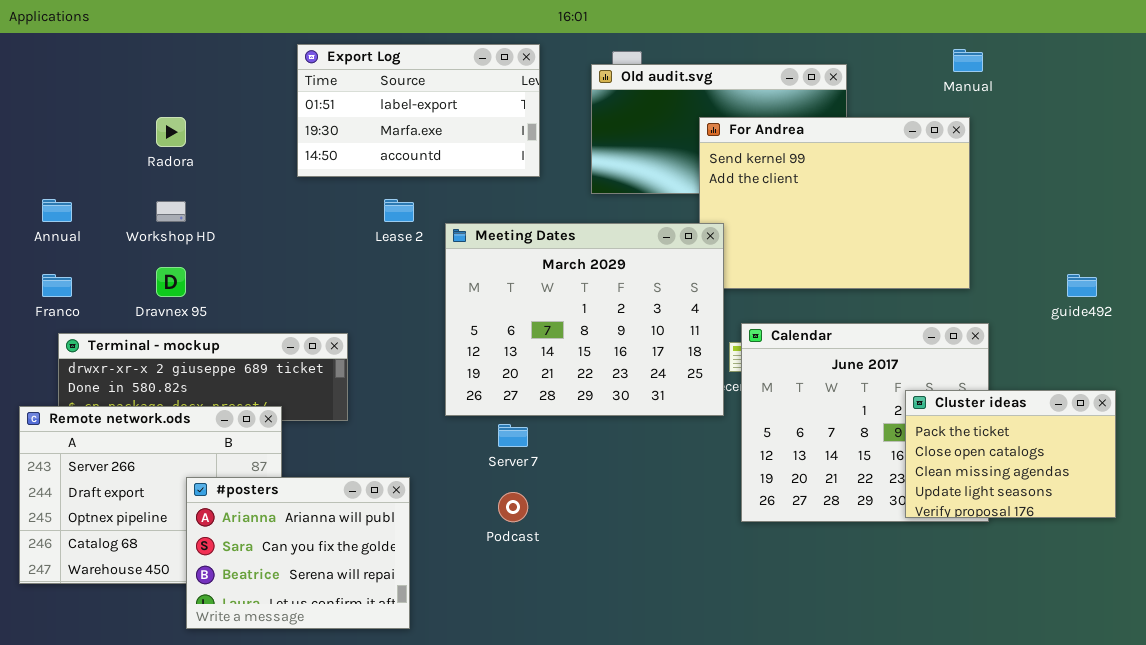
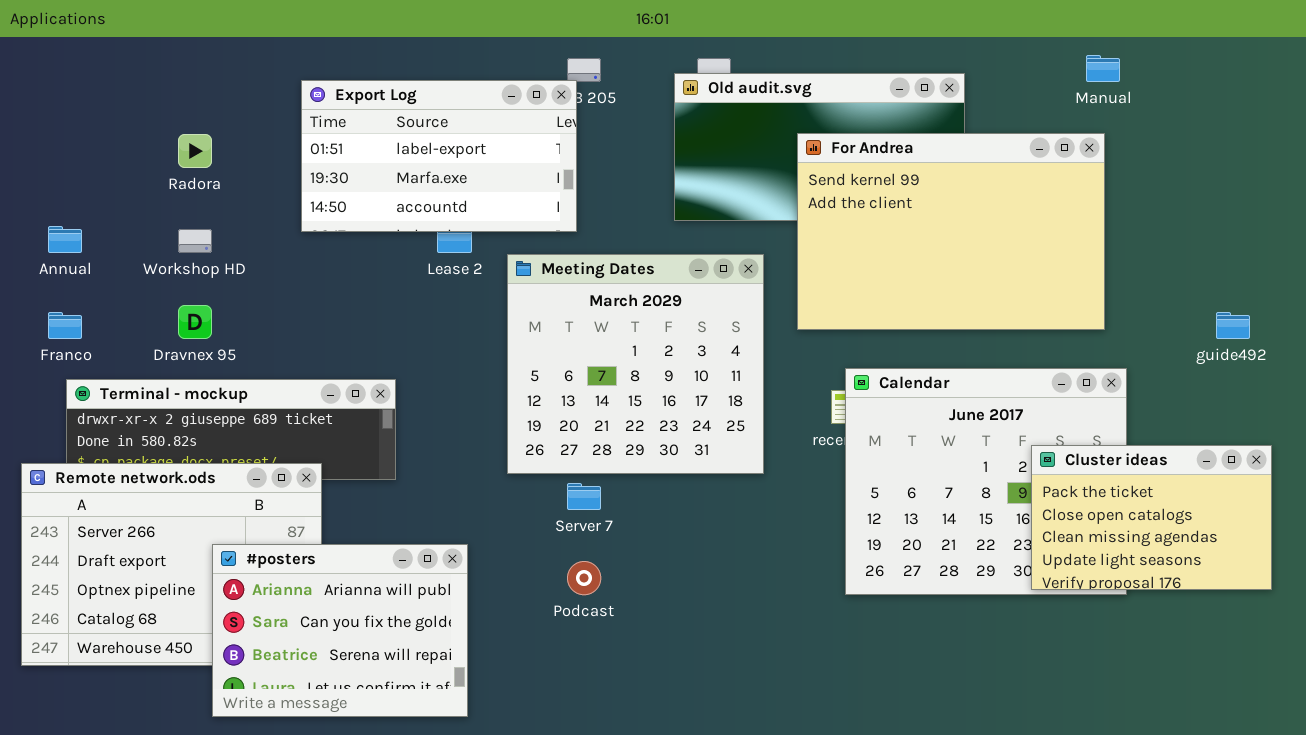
Export Log: [297,44,540,177] -> [301,80,577,232], moved
Meeting Dates: [445,223,724,416] -> [507,254,764,474], resized

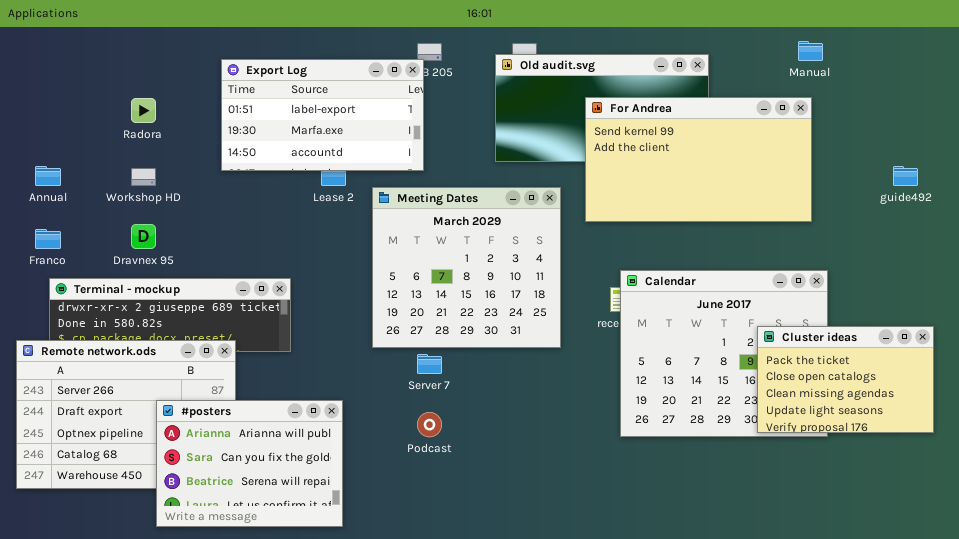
For Andrea: [797,133,1105,330] -> [585,97,812,222], resized
guide492: [1216,312,1250,339] -> [893,166,918,186], moved

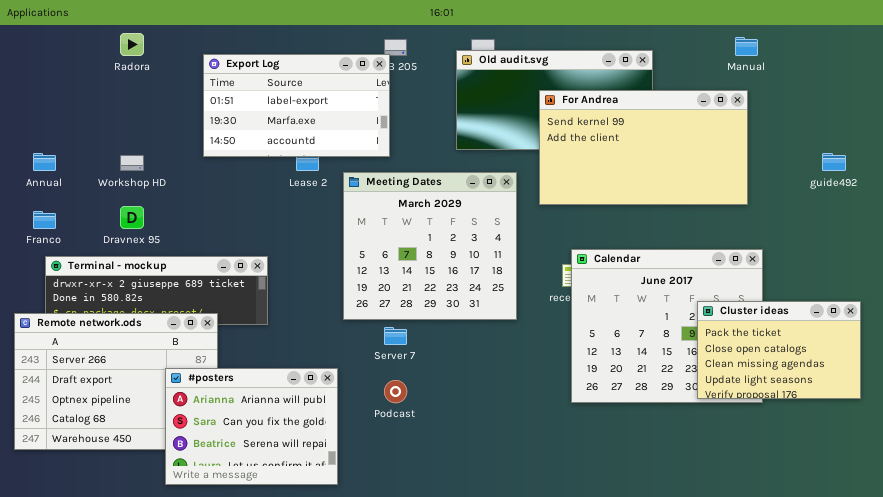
Radora: [131,98,156,123] -> [120,33,144,56], moved
#posters: [156,400,343,527] -> [165,368,338,485], moved

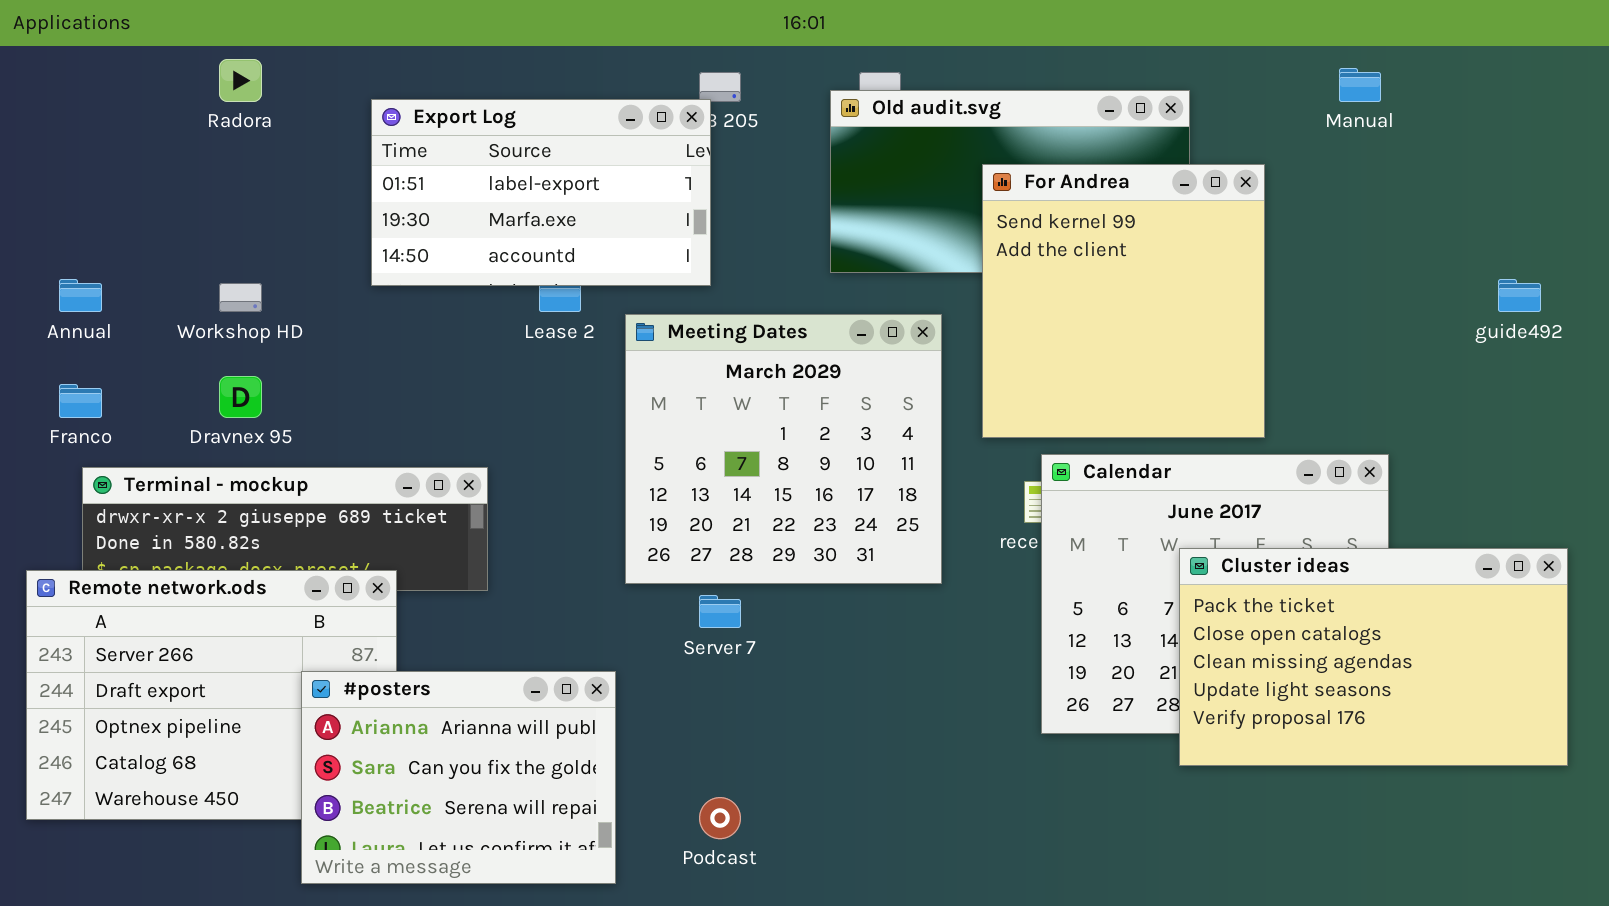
For Andrea: [539,90,748,205] -> [982,164,1265,438], resized
Cluster ideas: [697,301,861,399] -> [1179,548,1568,766], resized
Podcast: [384,380,407,403] -> [699,797,741,839], moved

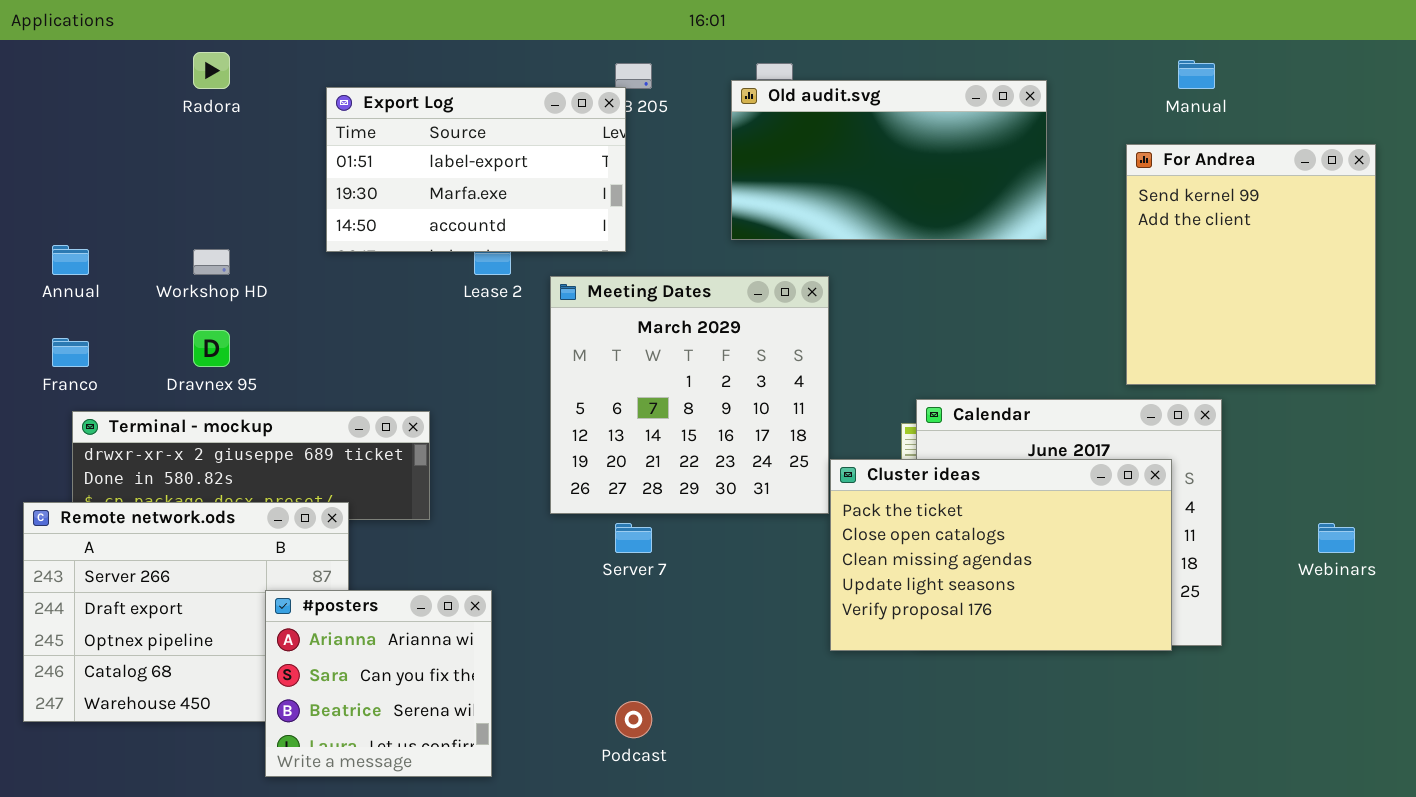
For Andrea: [982,164,1265,438] -> [1126,144,1376,385], moved
Cluster ideas: [1179,548,1568,766] -> [830,459,1172,651], moved
#posters: [301,671,616,884] -> [265,590,492,777], resized

